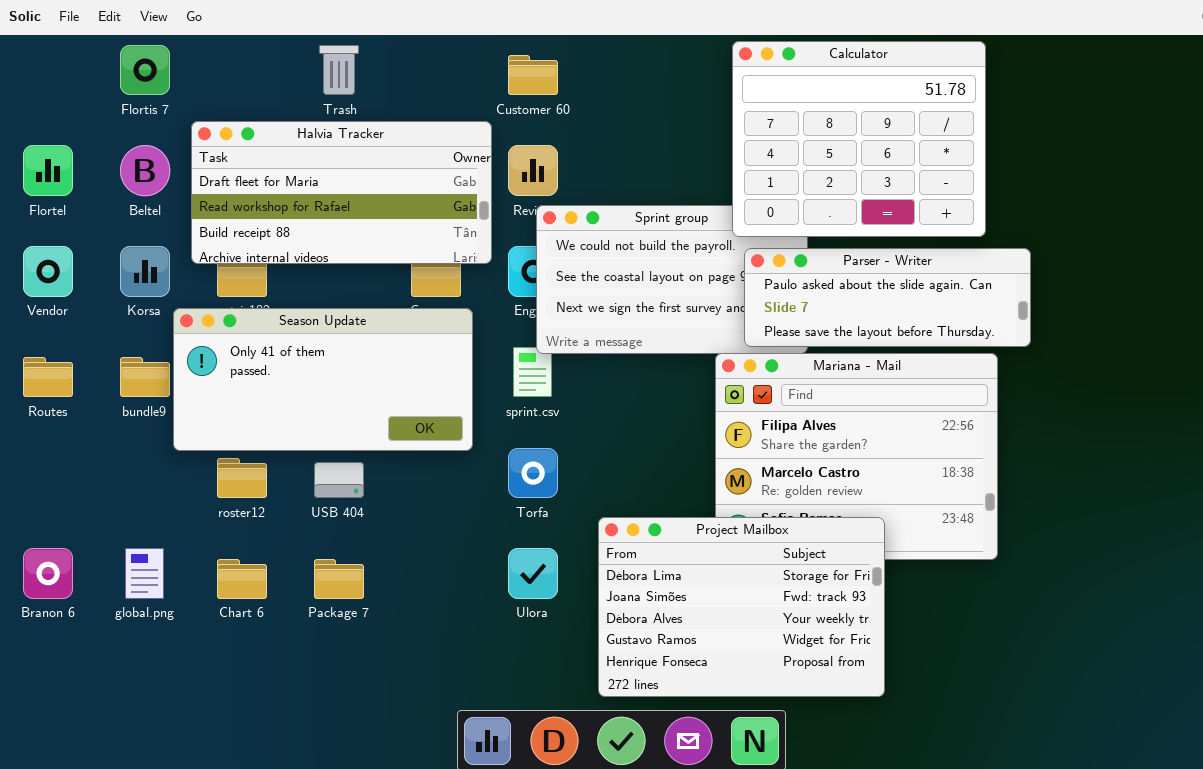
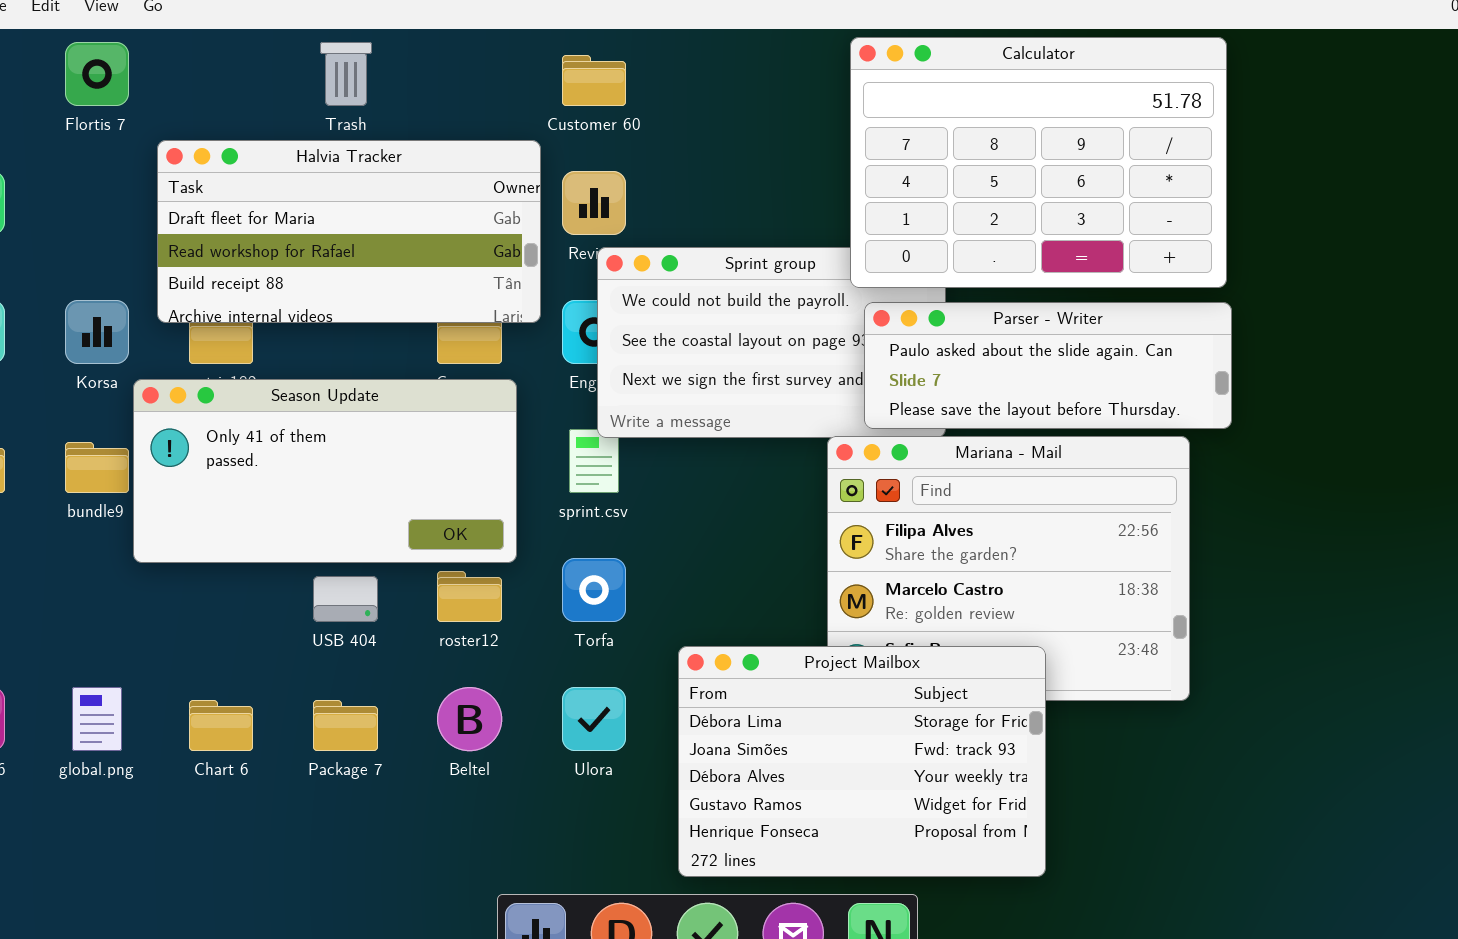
Calculator: [732,41,986,237] -> [850,37,1227,288], resized
Beltel: [120,145,170,196] -> [437,687,502,751], moved
roster12: [217,458,267,498] -> [437,571,502,622], moved

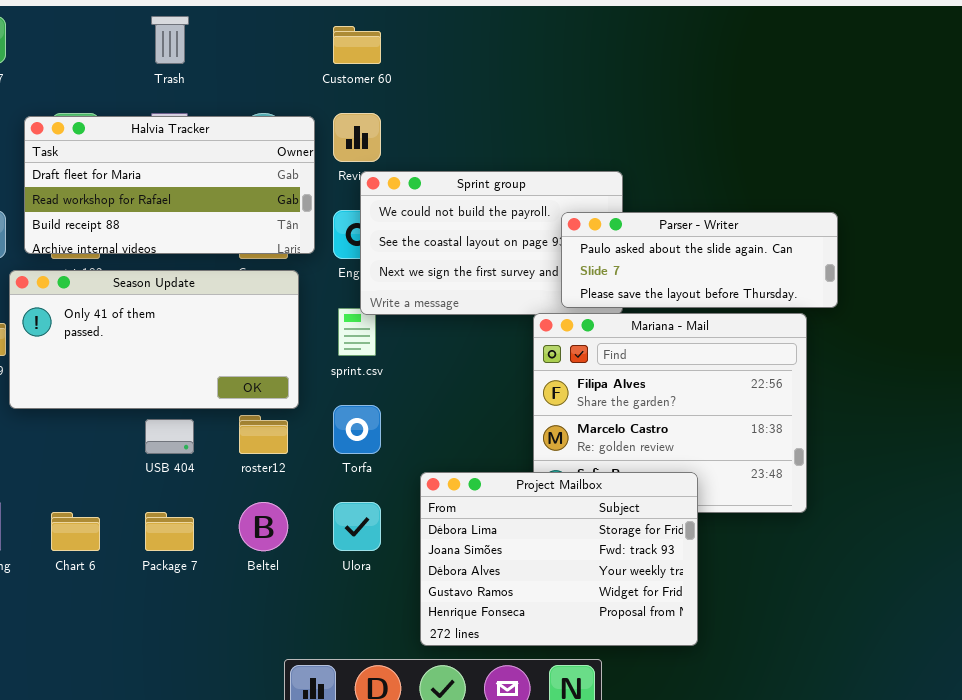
Calculator: [850,37,1227,288] -> none, closed
Halvia Tracker: [157,140,541,323] -> [24,116,315,254], moved

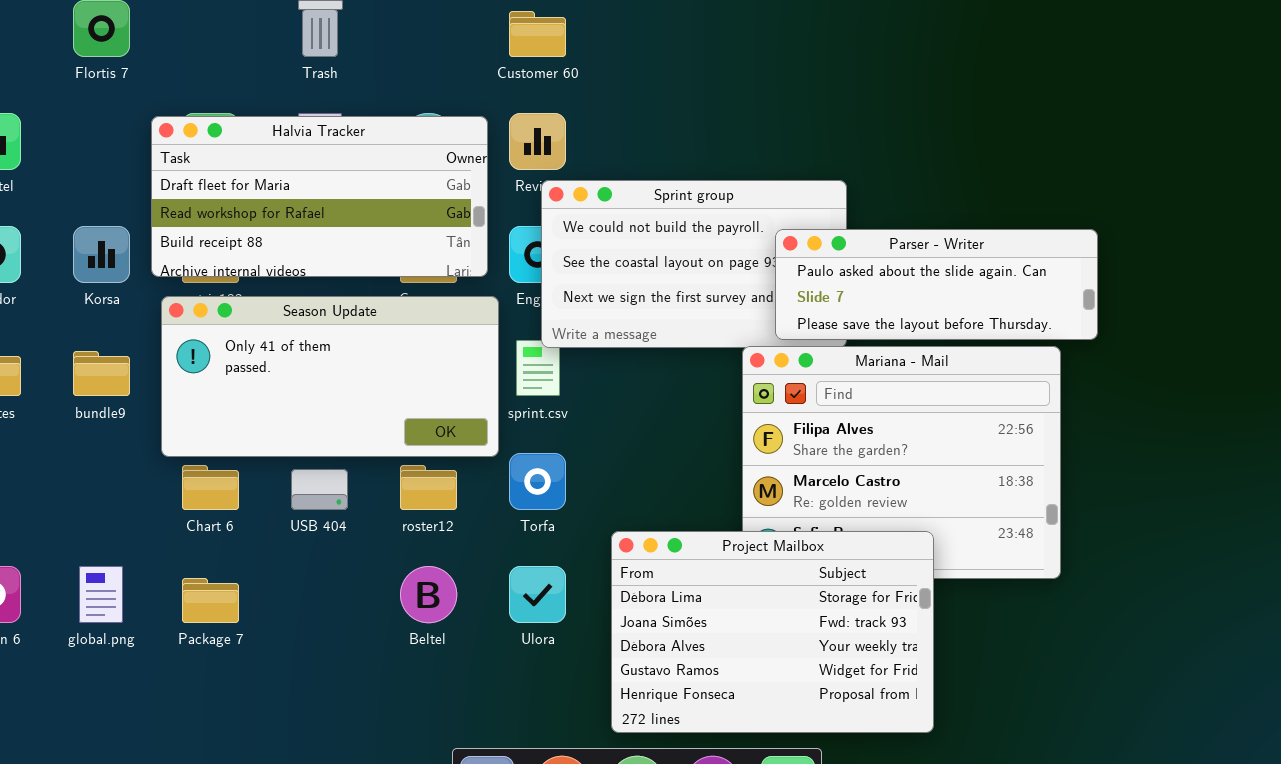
Season Update: [9,270,299,409] -> [161,296,499,457], moved
Chart 6: [51,512,100,551] -> [182,465,239,510], moved
Package 7: [145,512,194,551] -> [182,578,239,623], moved

